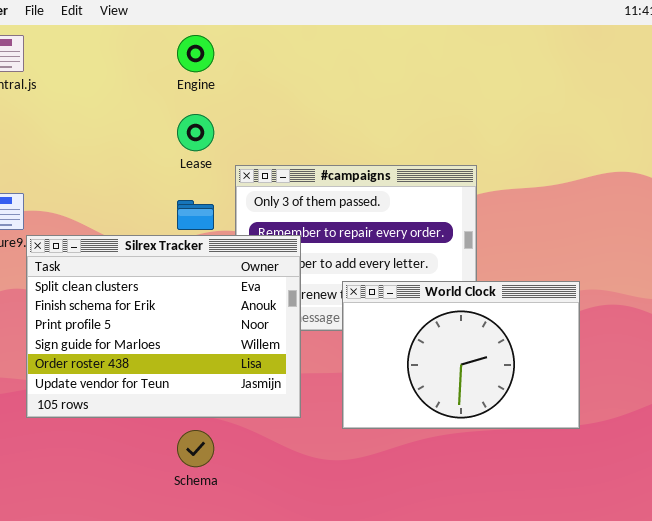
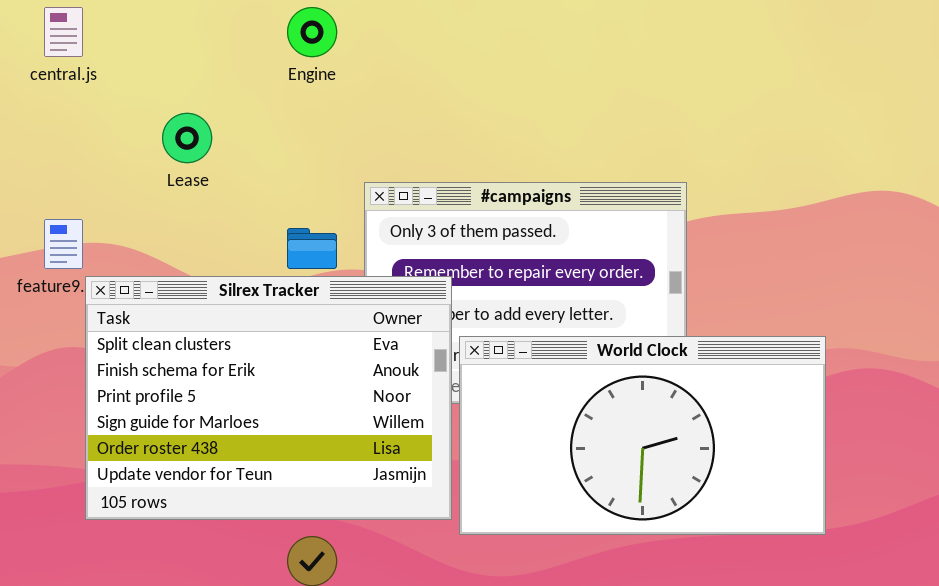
Lease: [177,114,214,151] -> [162,113,212,163], moved
World Clock: [342,281,580,429] -> [459,336,826,535], resized

